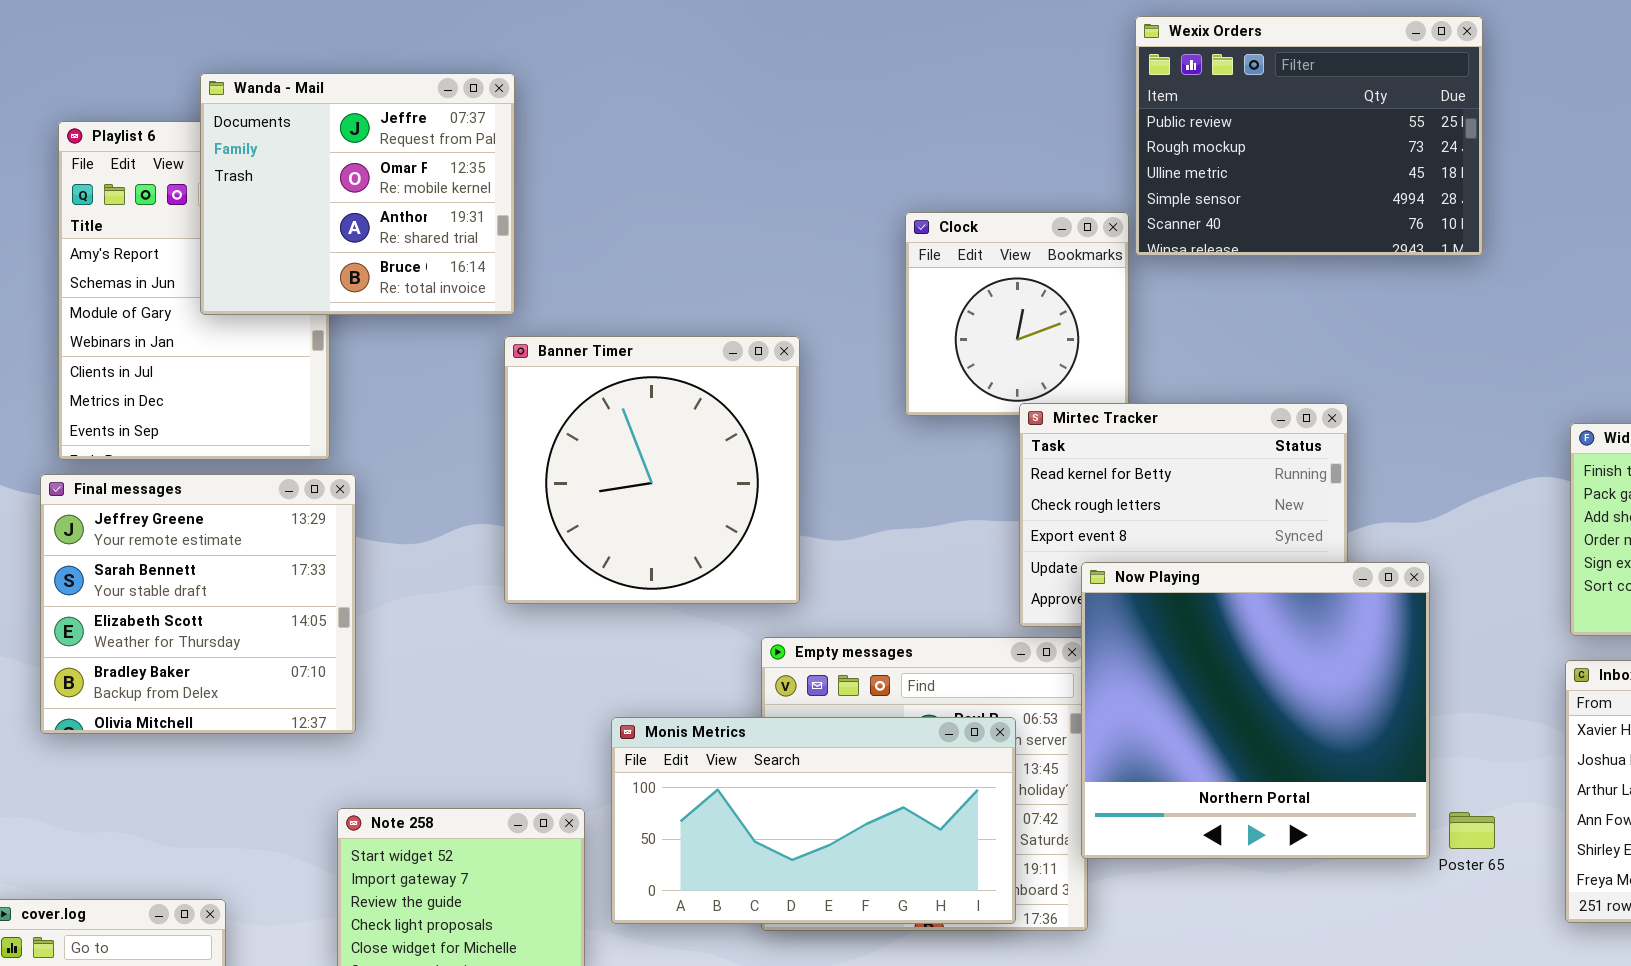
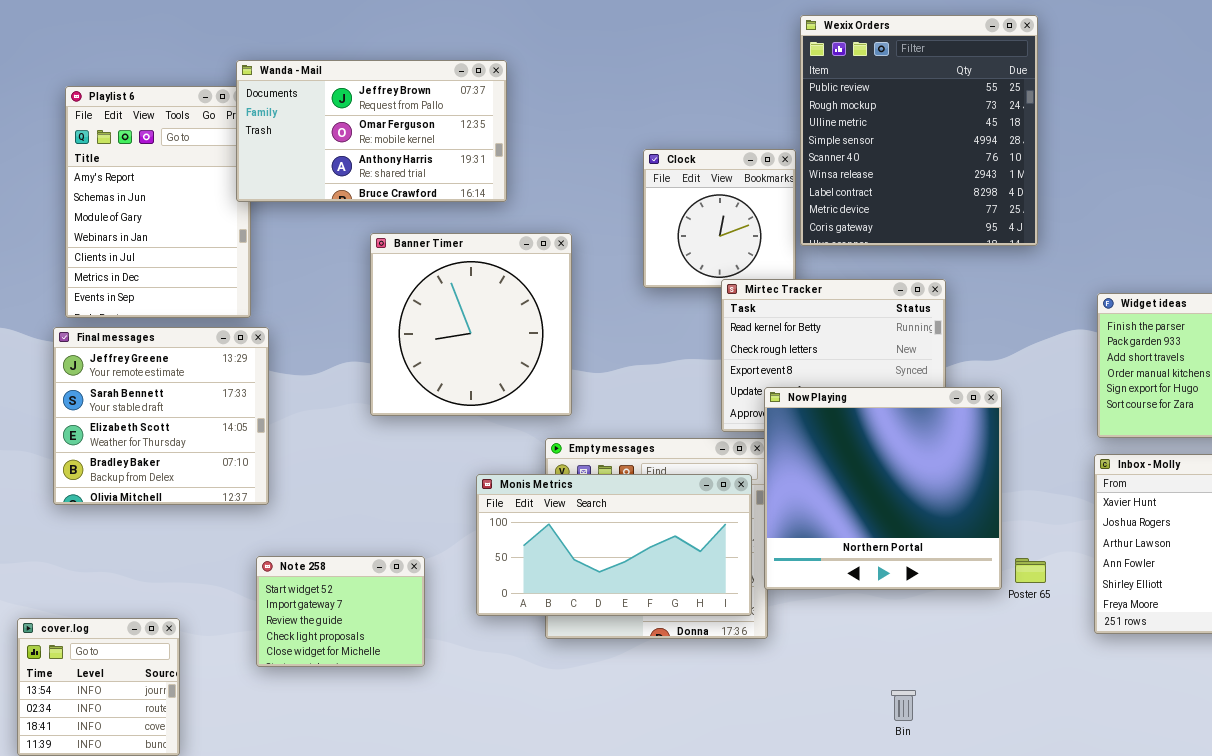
Wexix Orders: [1135,16,1483,256] -> [800,15,1038,246], resized
Wanda - Mail: [200,73,515,315] -> [236,60,507,202], moved, resized
Monis Metrics: [611,717,1016,924] -> [476,474,752,616], moved

